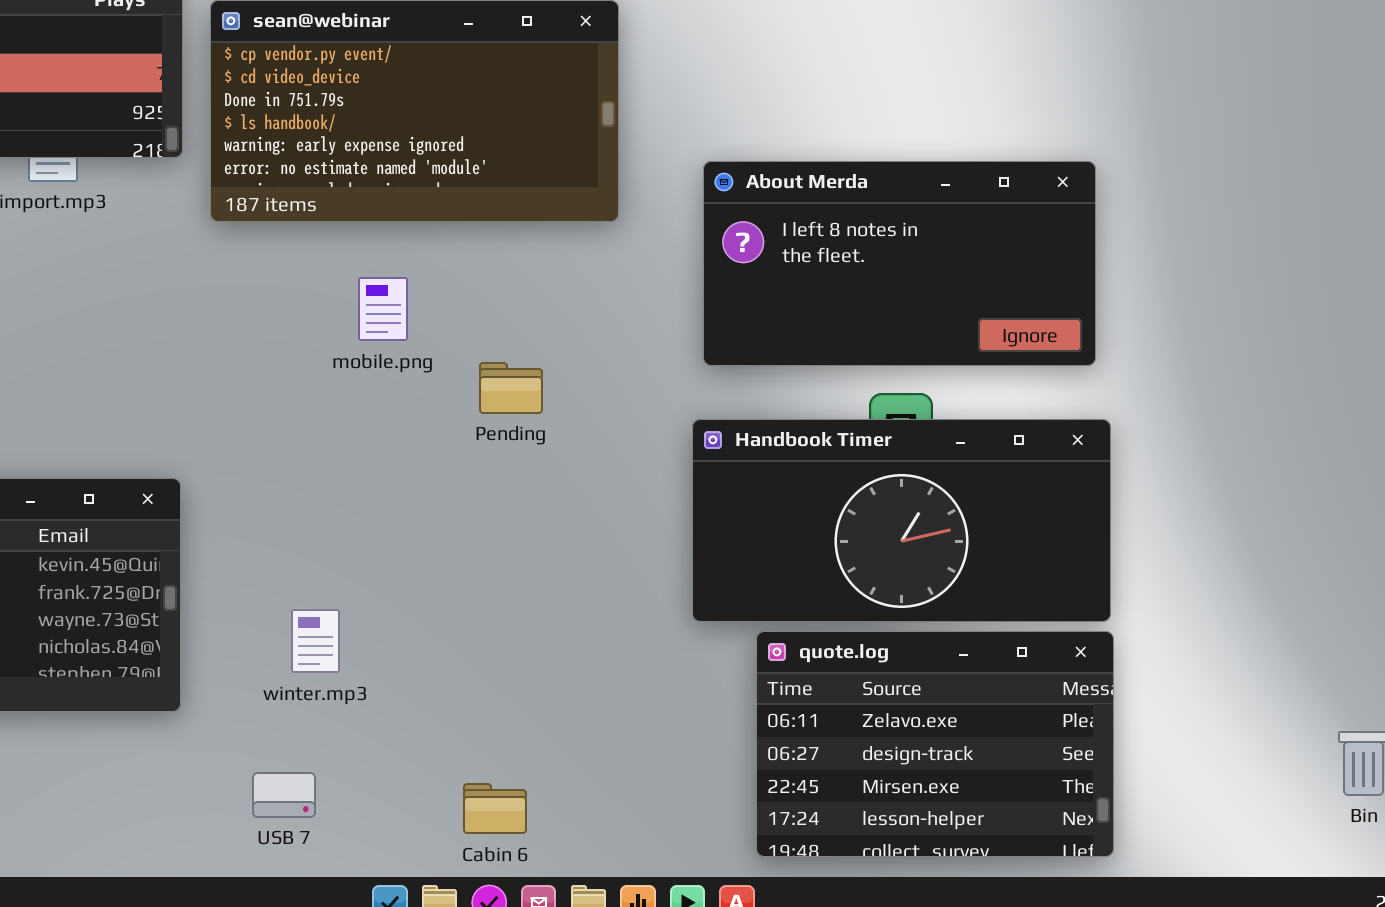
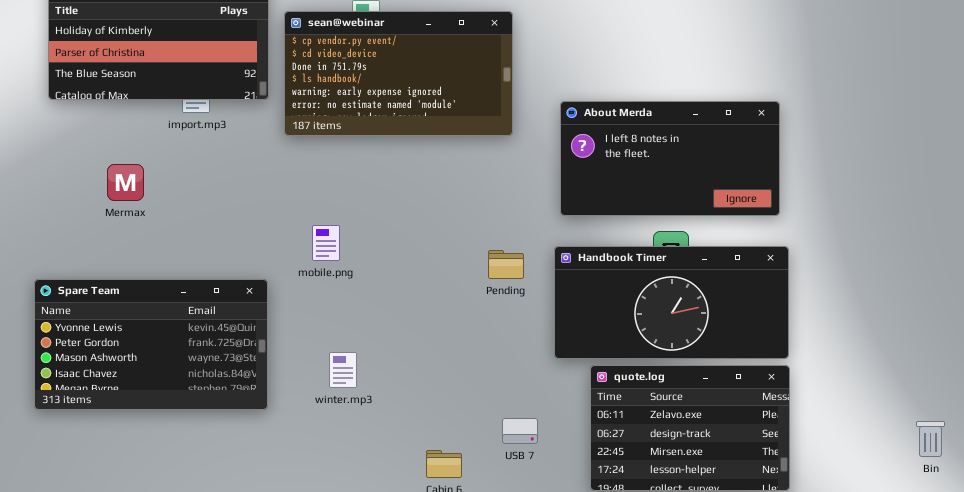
mobile.png: [358,277,408,341] -> [312,225,340,261], moved
Pending: [479,362,543,414] -> [488,250,524,279], moved
USB 7: [252,772,316,818] -> [502,418,538,444], moved

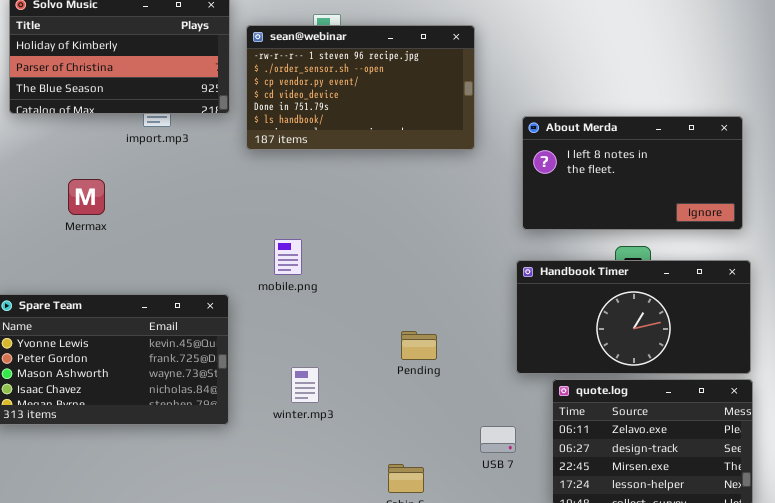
sean@webinar: [284,11,513,136] -> [246,25,475,150], scrolled up 2 rows
Pending: [488,250,524,279] -> [401,331,437,360], moved
USB 7: [502,418,538,444] -> [480,426,516,453], moved

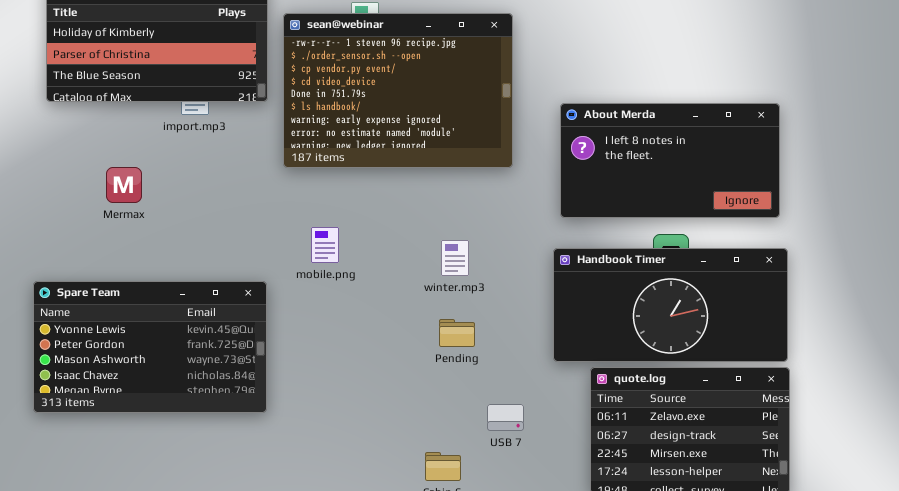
sean@webinar: [246,25,475,150] -> [283,13,513,168], resized
winter.mp3: [291,367,319,403] -> [441,240,469,276], moved
USB 7: [480,426,516,453] -> [487,404,524,431], moved

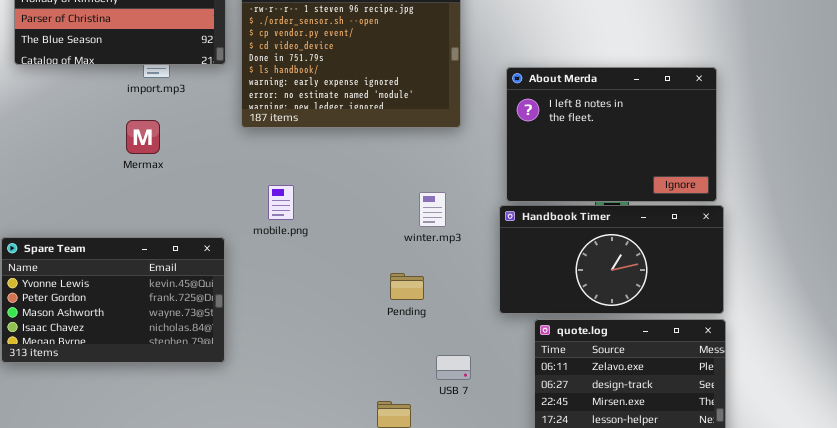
About Merda: [560,103,780,218] -> [506,67,717,202], resized
Mermax: [106,167,142,203] -> [126,120,160,154], moved
winter.mp3: [441,240,469,276] -> [419,192,446,227], moved

